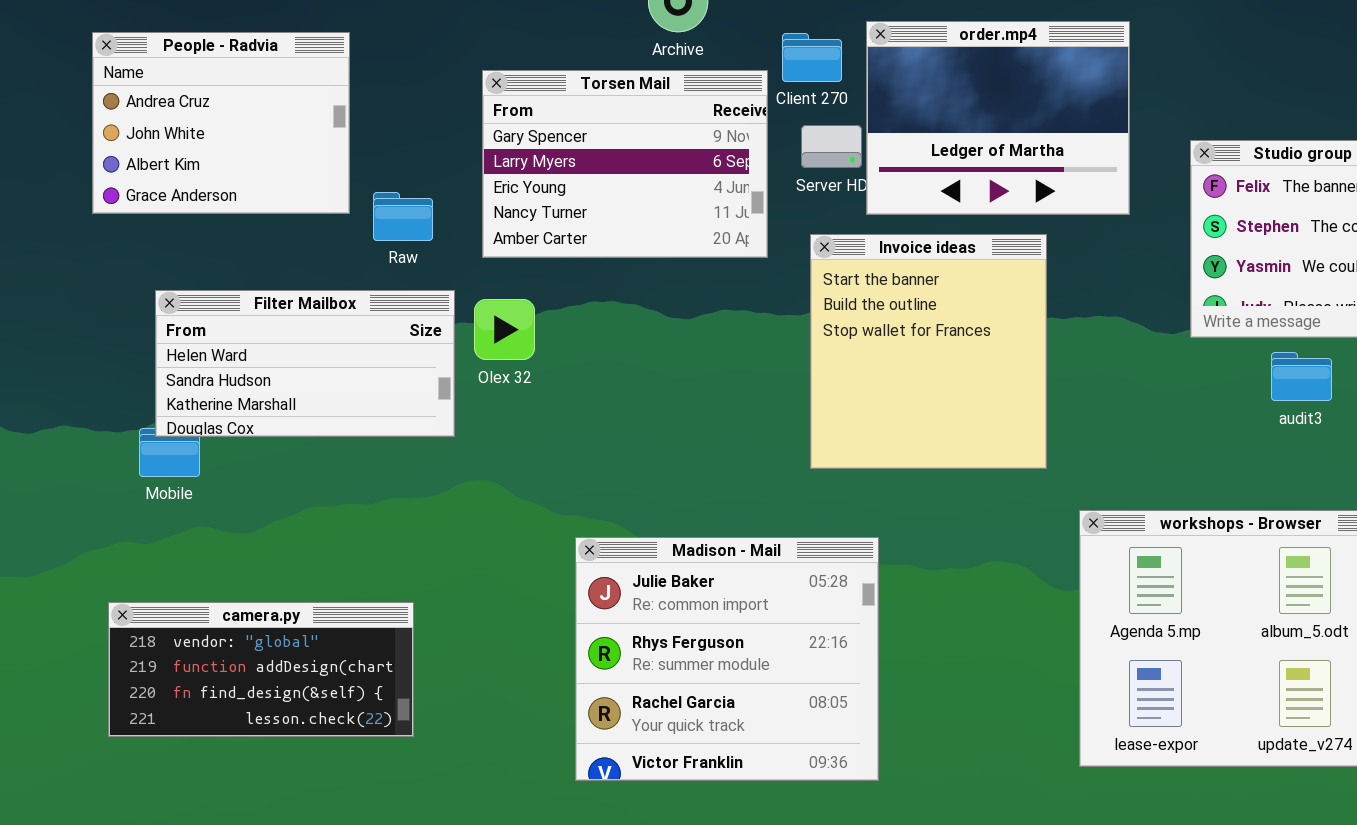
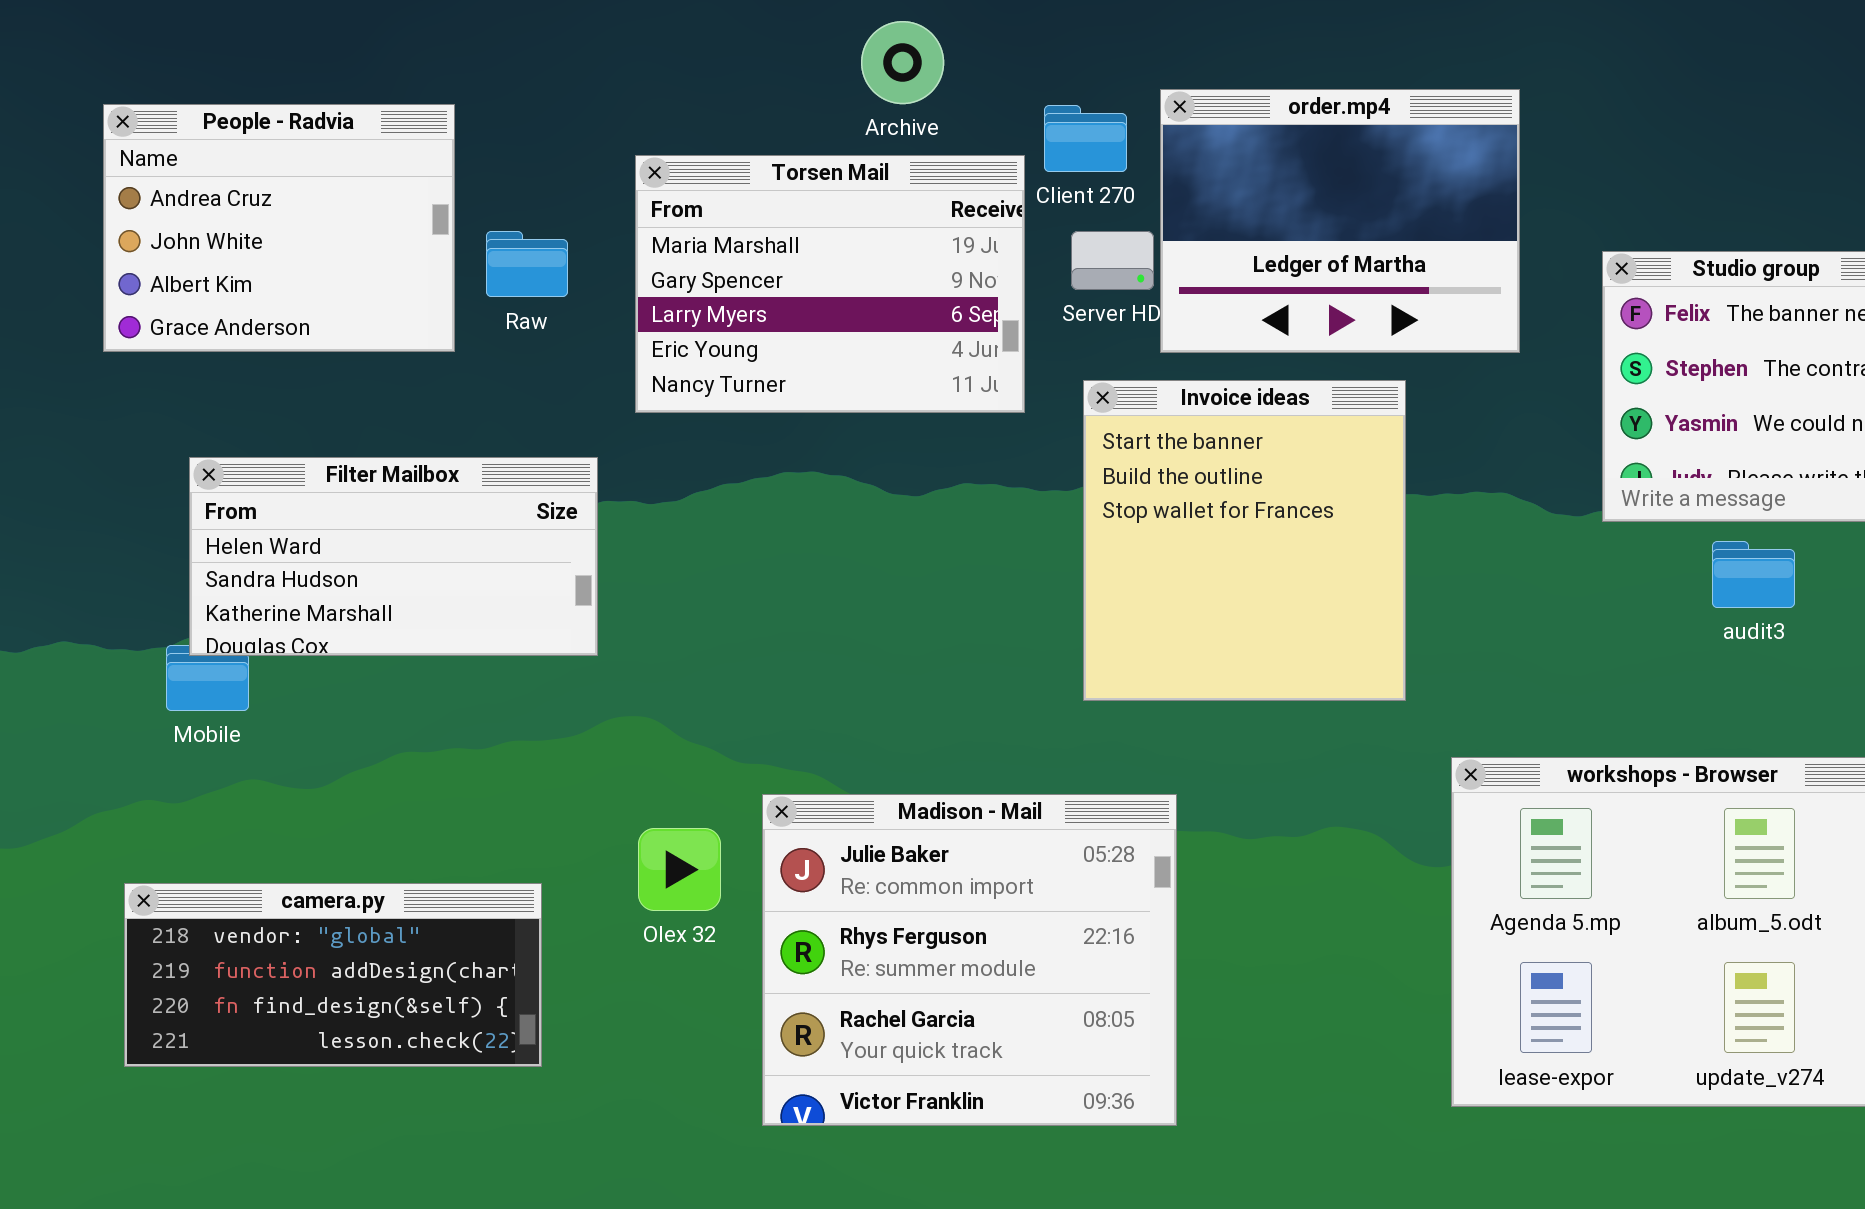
Torsen Mail: [482,70,768,258] -> [635,155,1025,413], scrolled up 1 row
Raw: [373,192,433,241] -> [486,231,568,297], moved
Olex 32: [474,299,535,360] -> [638,828,721,911], moved

